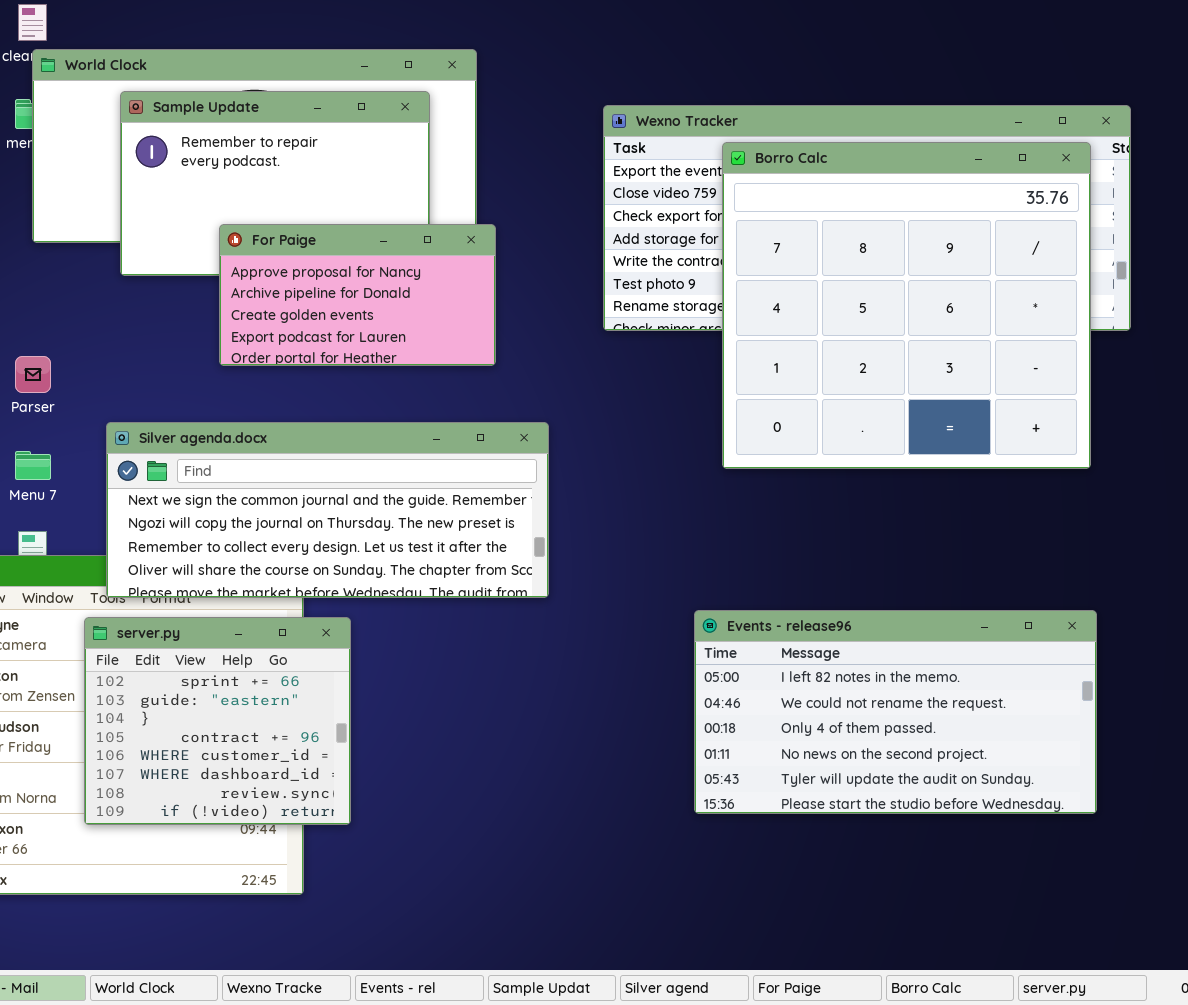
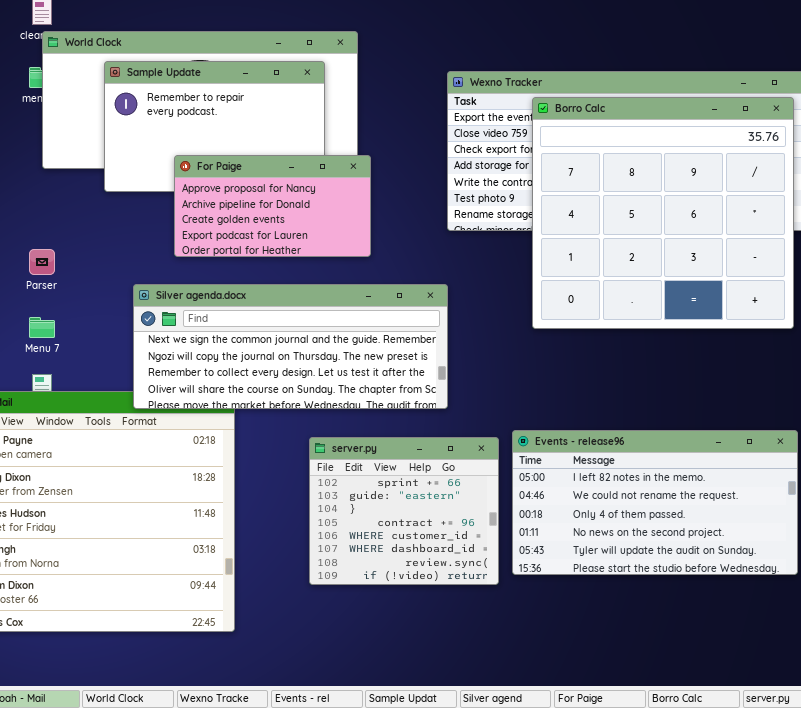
Silver agenda.docx: [106,422,549,598] -> [133,284,448,409], moved
server.py: [84,617,351,825] -> [309,437,499,585], moved

